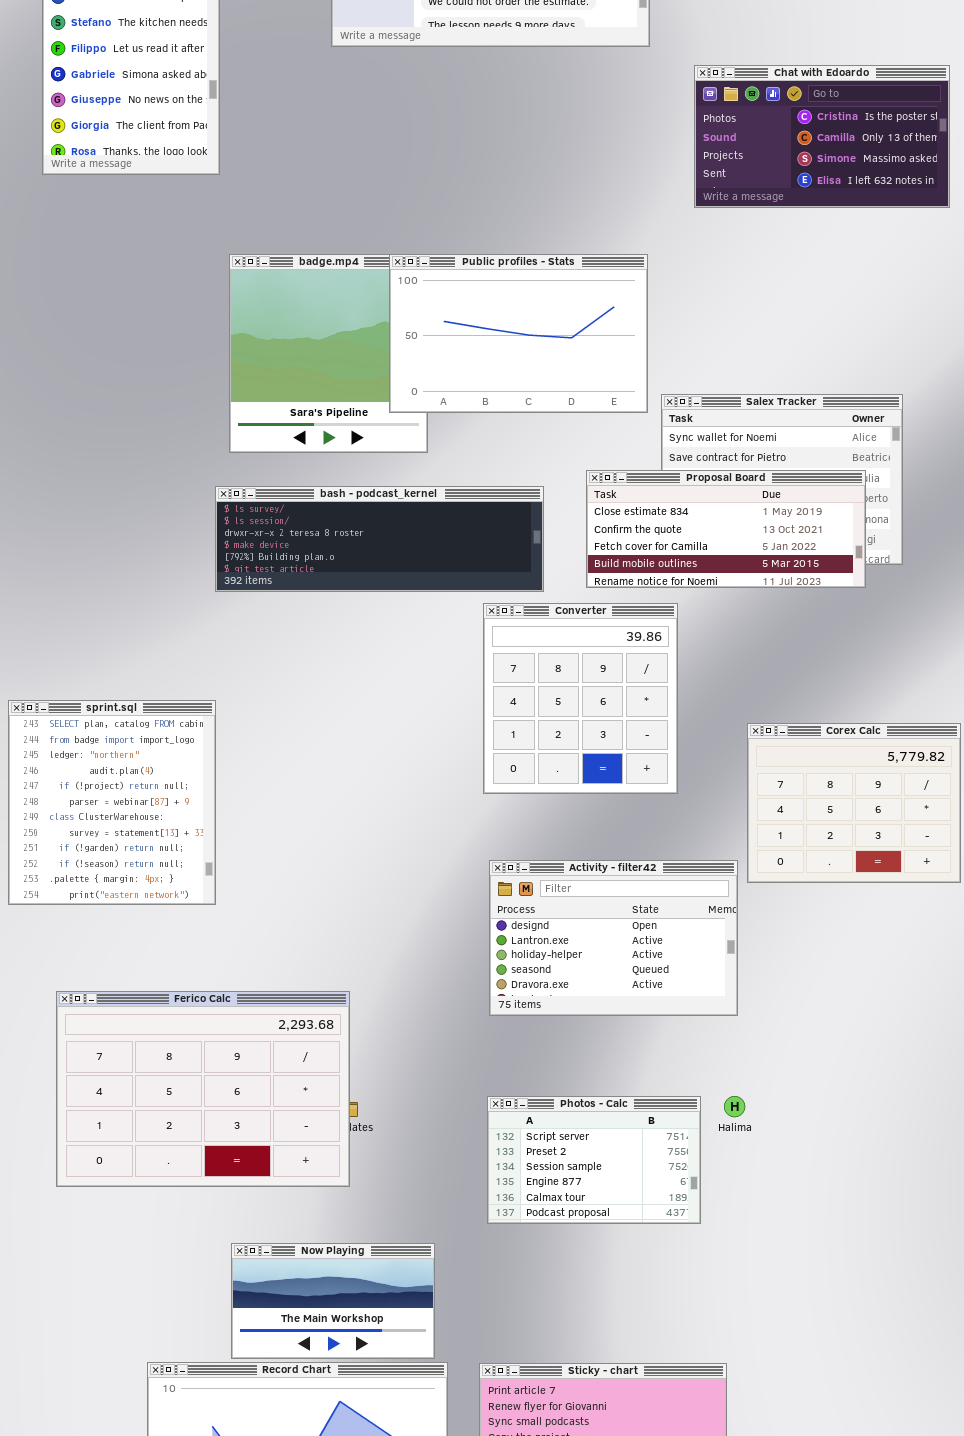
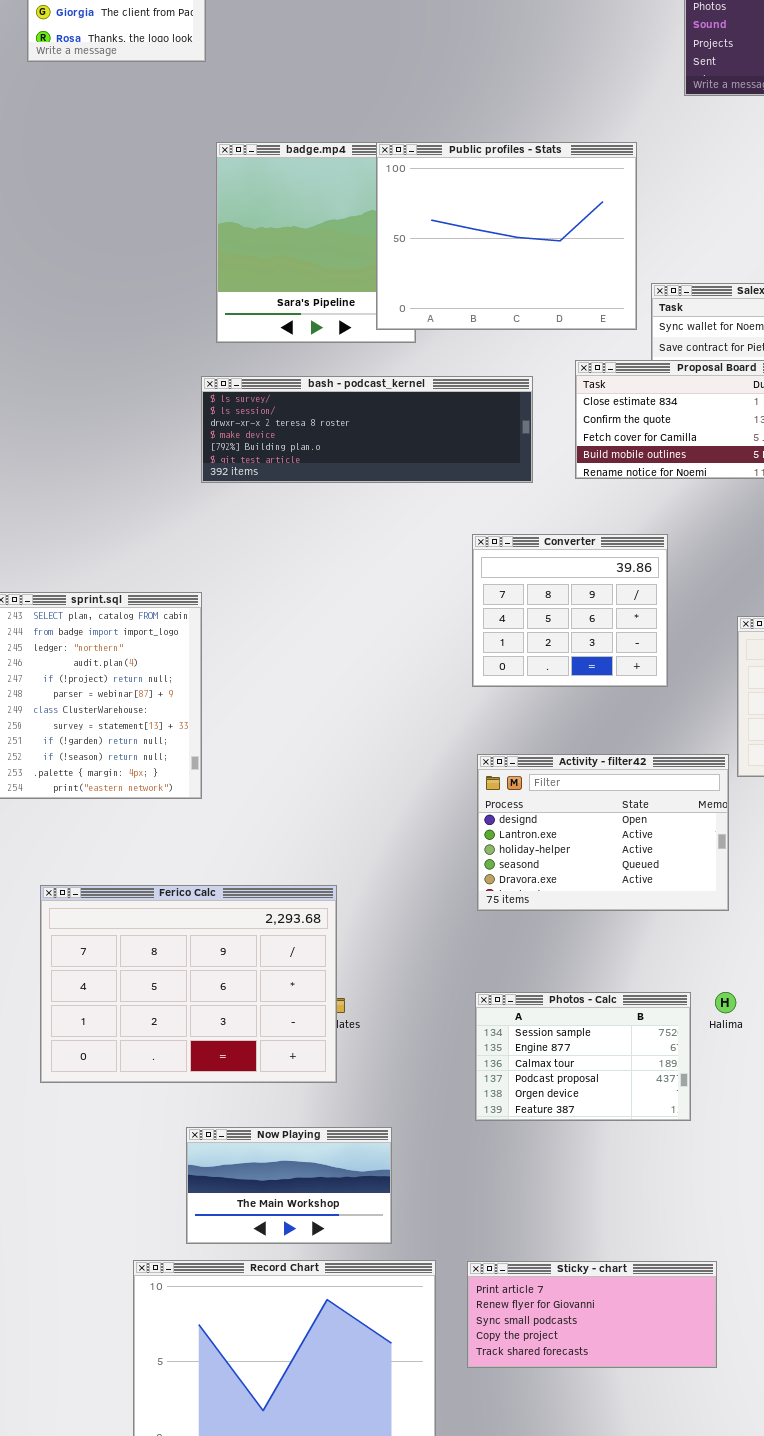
Public profiles - Stats: [389,254,648,413] -> [376,142,637,330], resized
Converter: [483,603,678,794] -> [472,534,668,687], resized
Photos - Calc: [487,1096,701,1224] -> [475,992,691,1121], scrolled down 2 rows
Now Playing: [231,1243,435,1359] -> [186,1127,392,1244], moved

